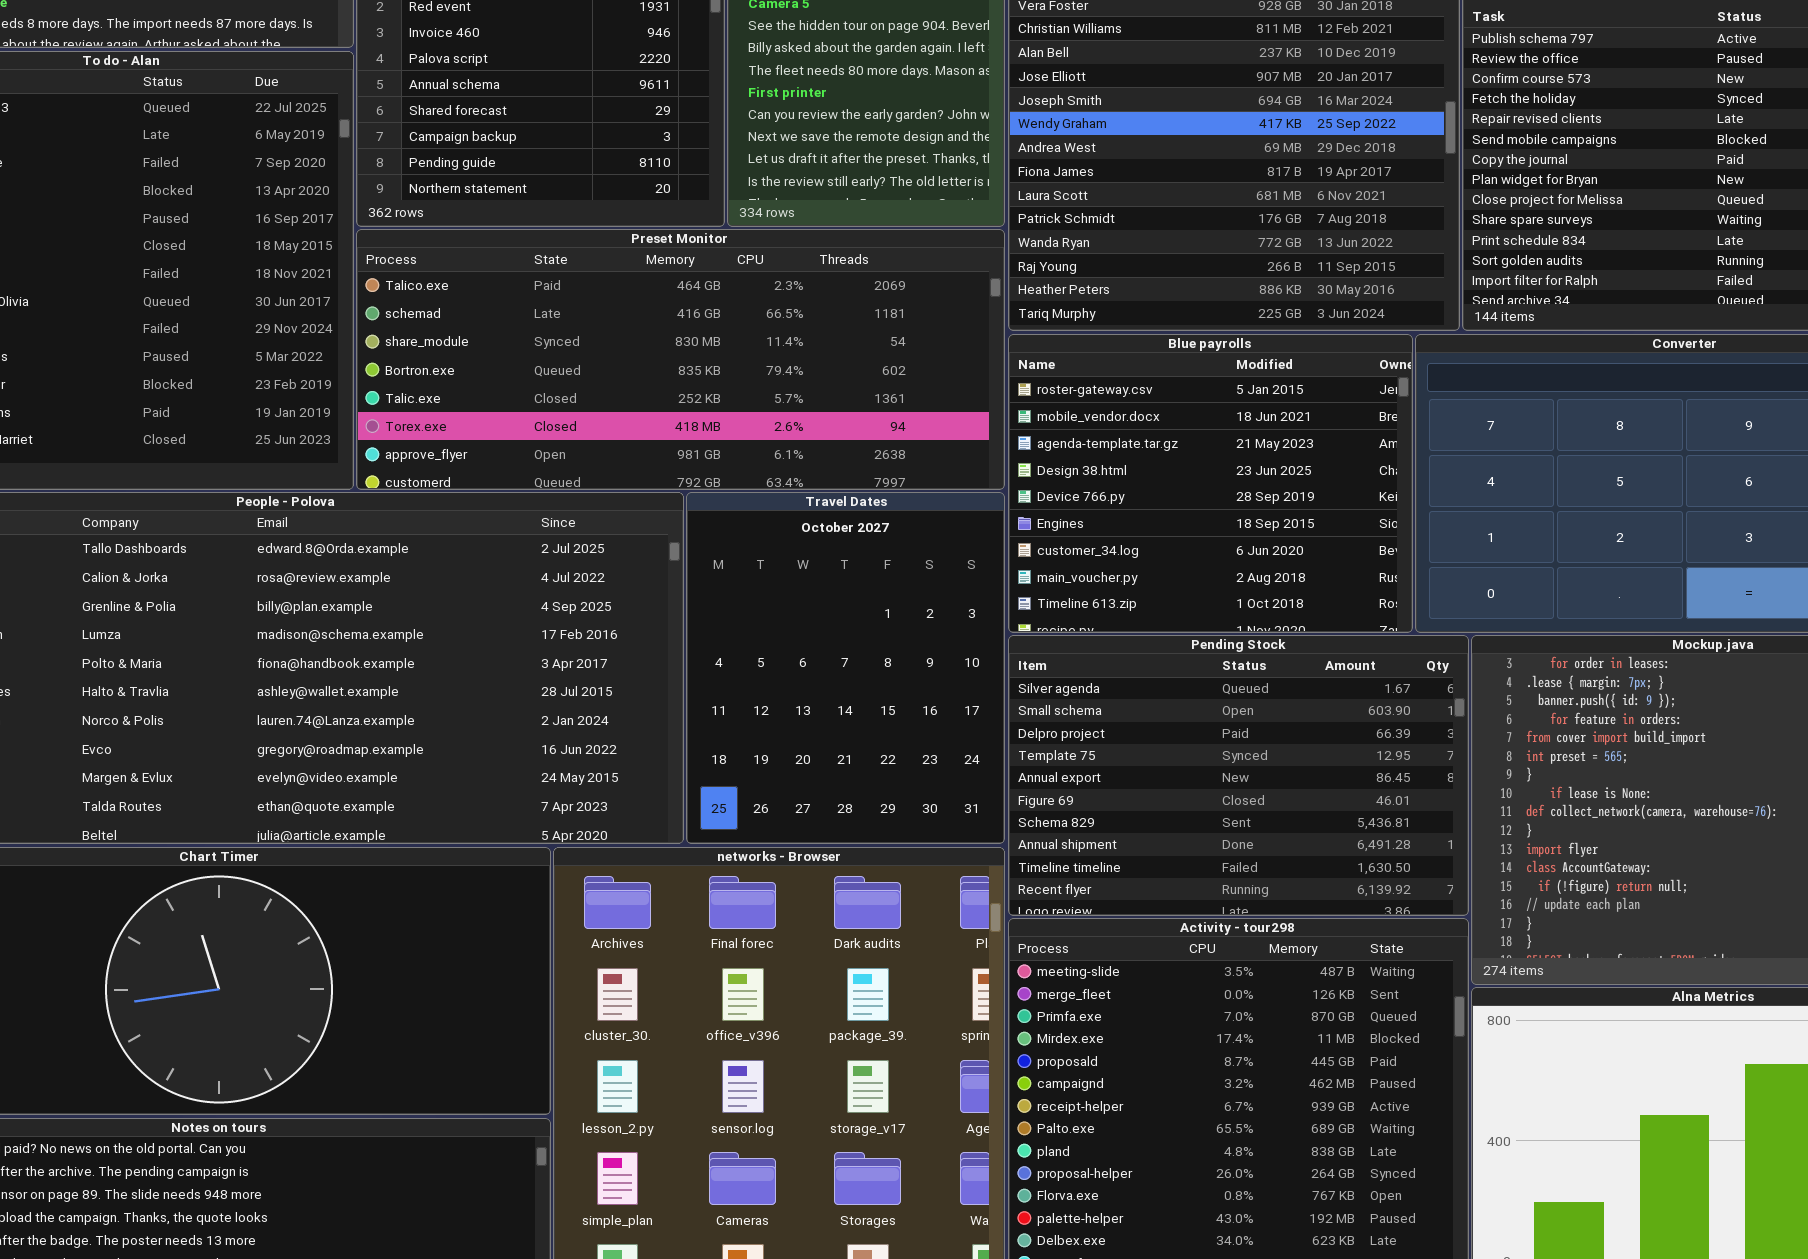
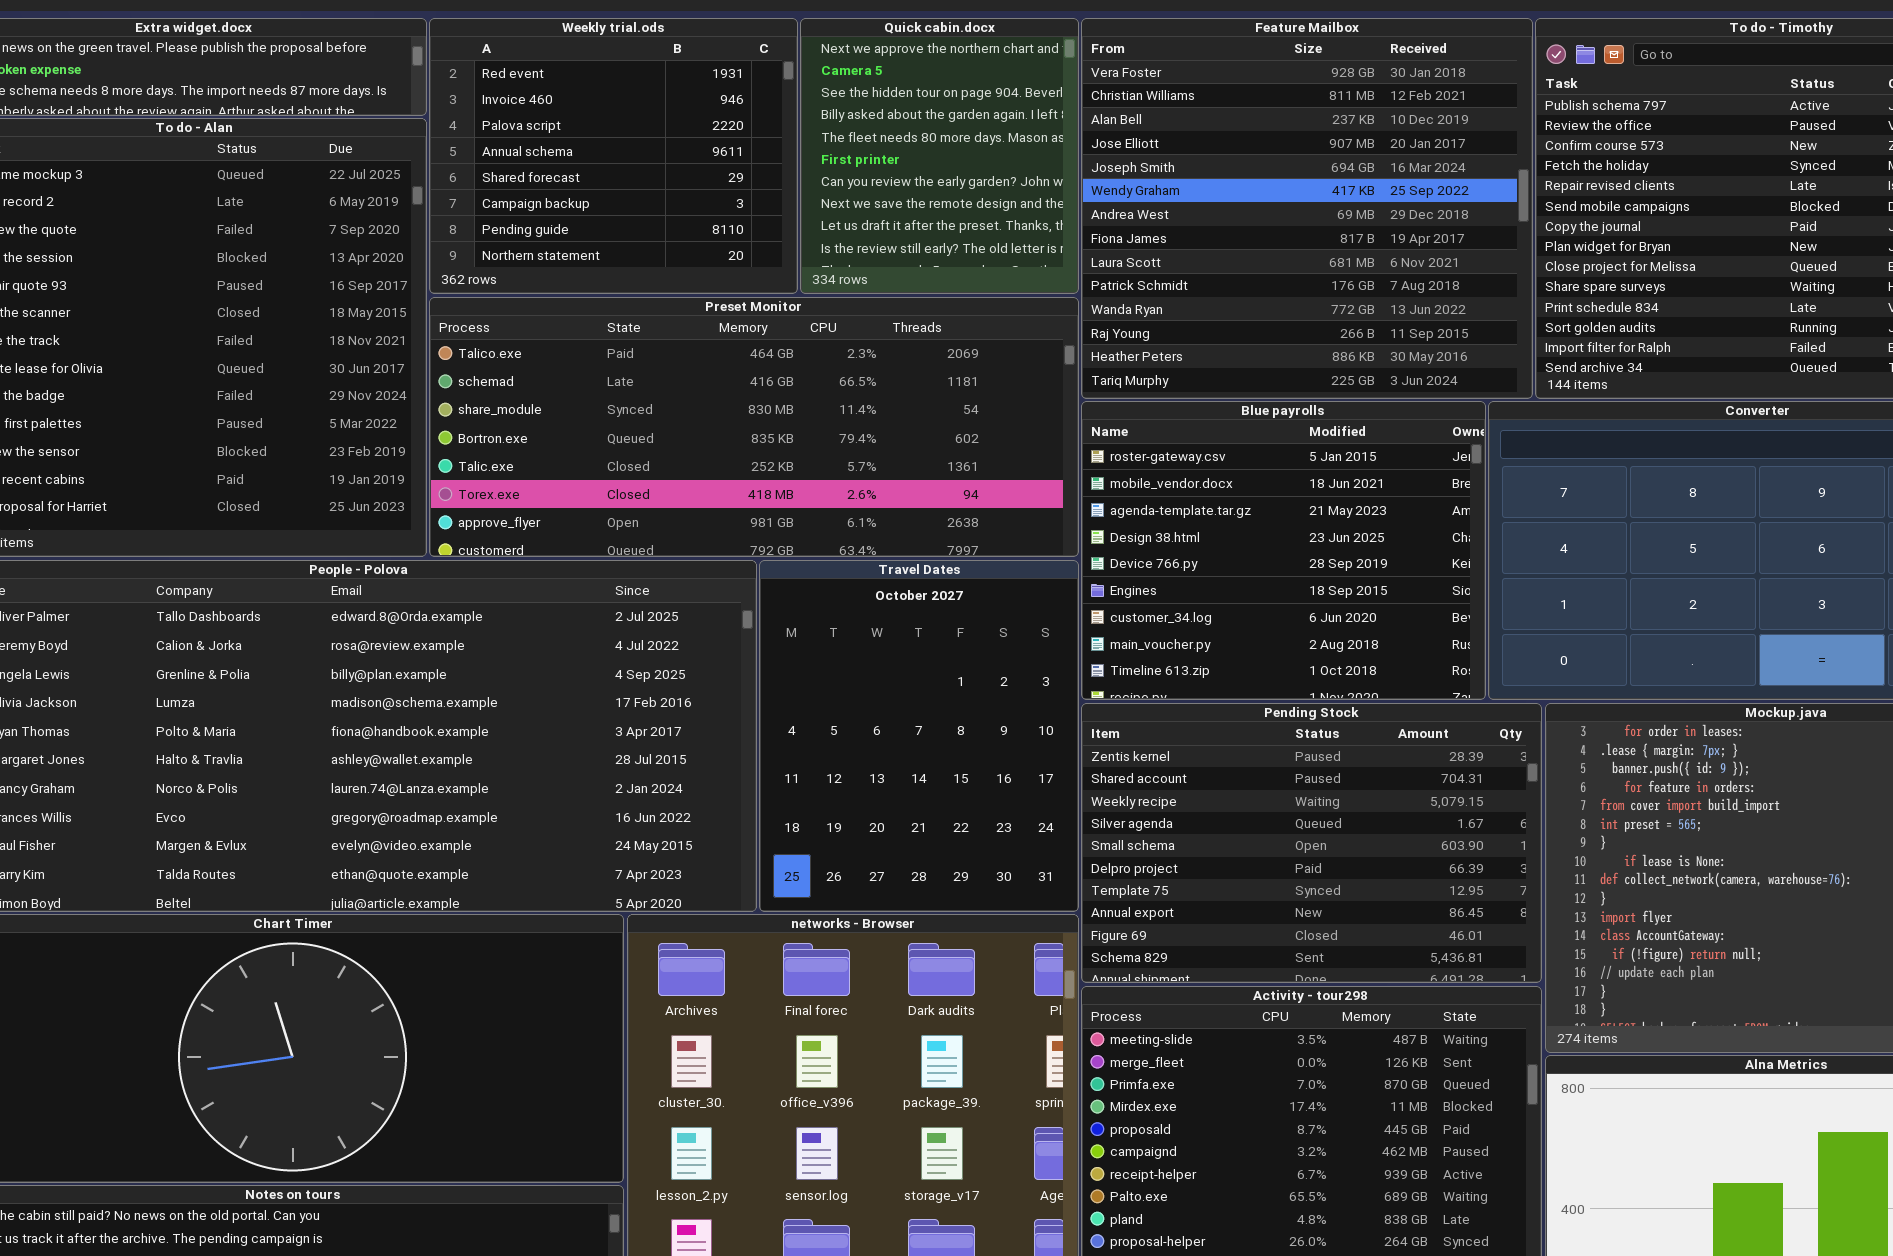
Pending Stock: [1008,635,1469,916] -> [1081,703,1542,983], scrolled up 3 rows

